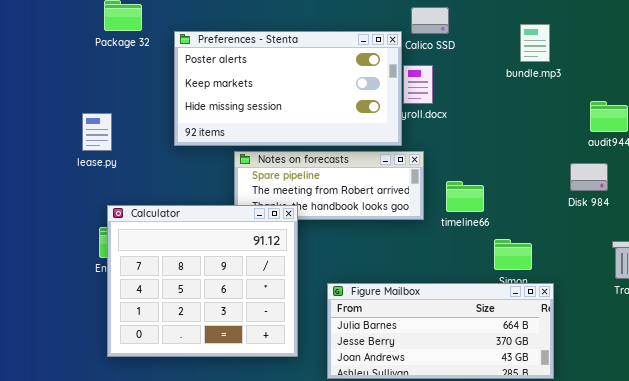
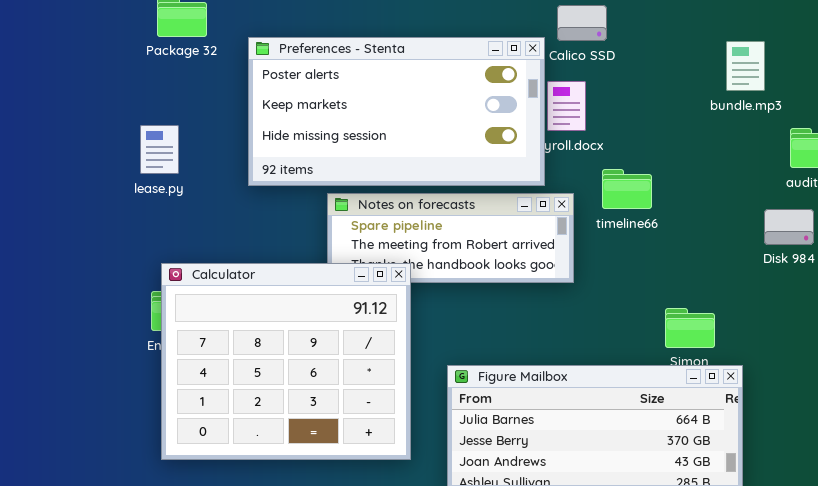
bundle.mp3: [520,24,550,62] -> [726,41,765,91], moved
lease.py: [82,113,112,151] -> [140,125,179,174], moved
timeline66: [446,181,484,212] -> [602,169,652,209], moved

